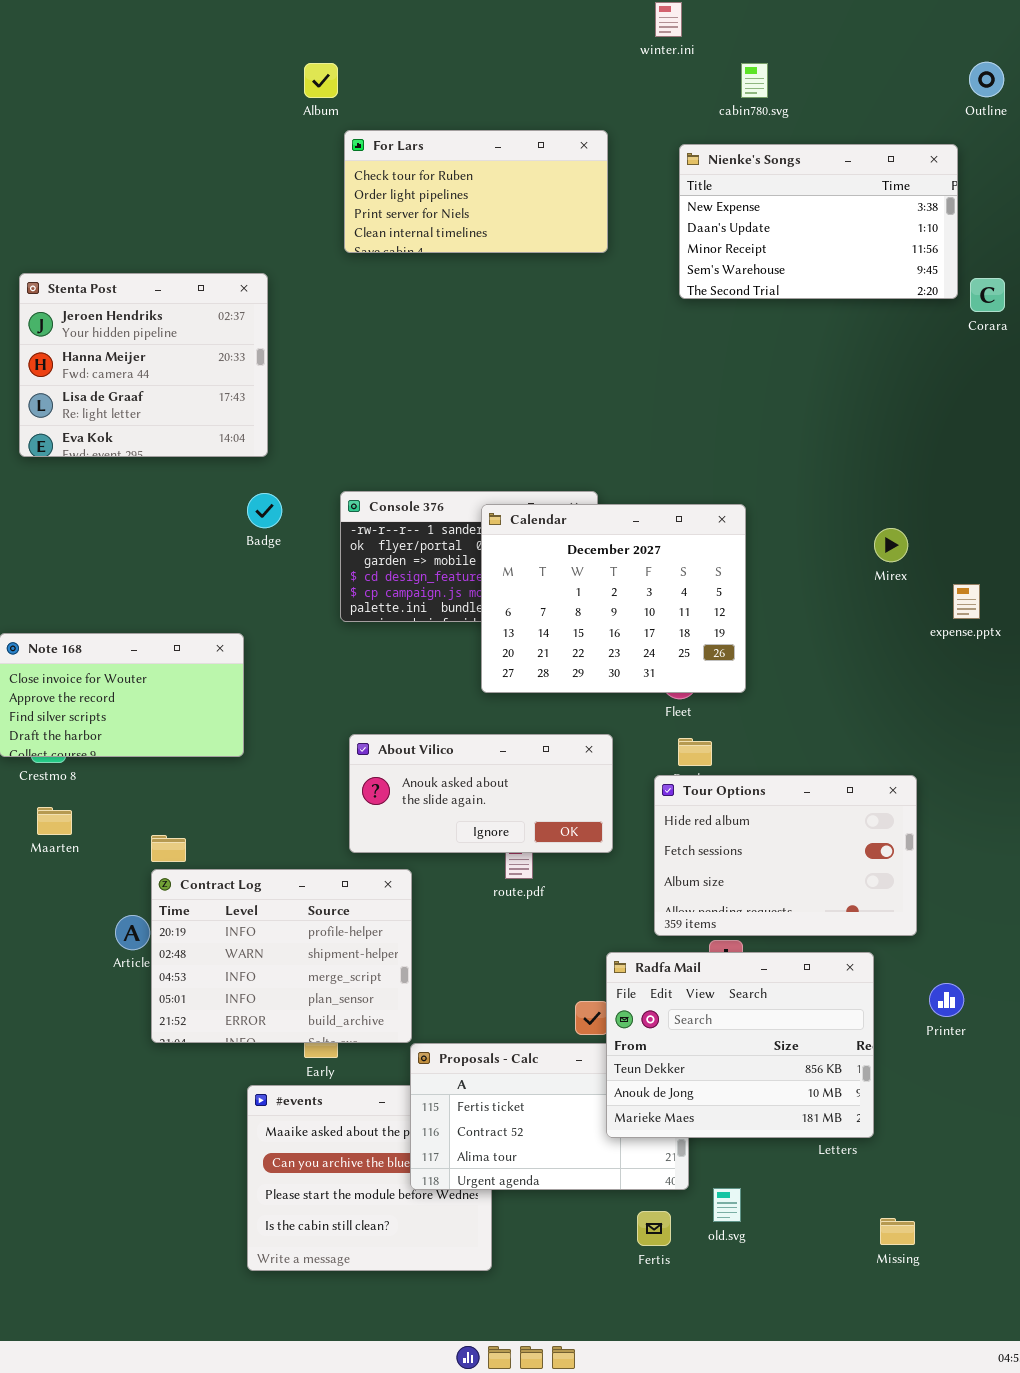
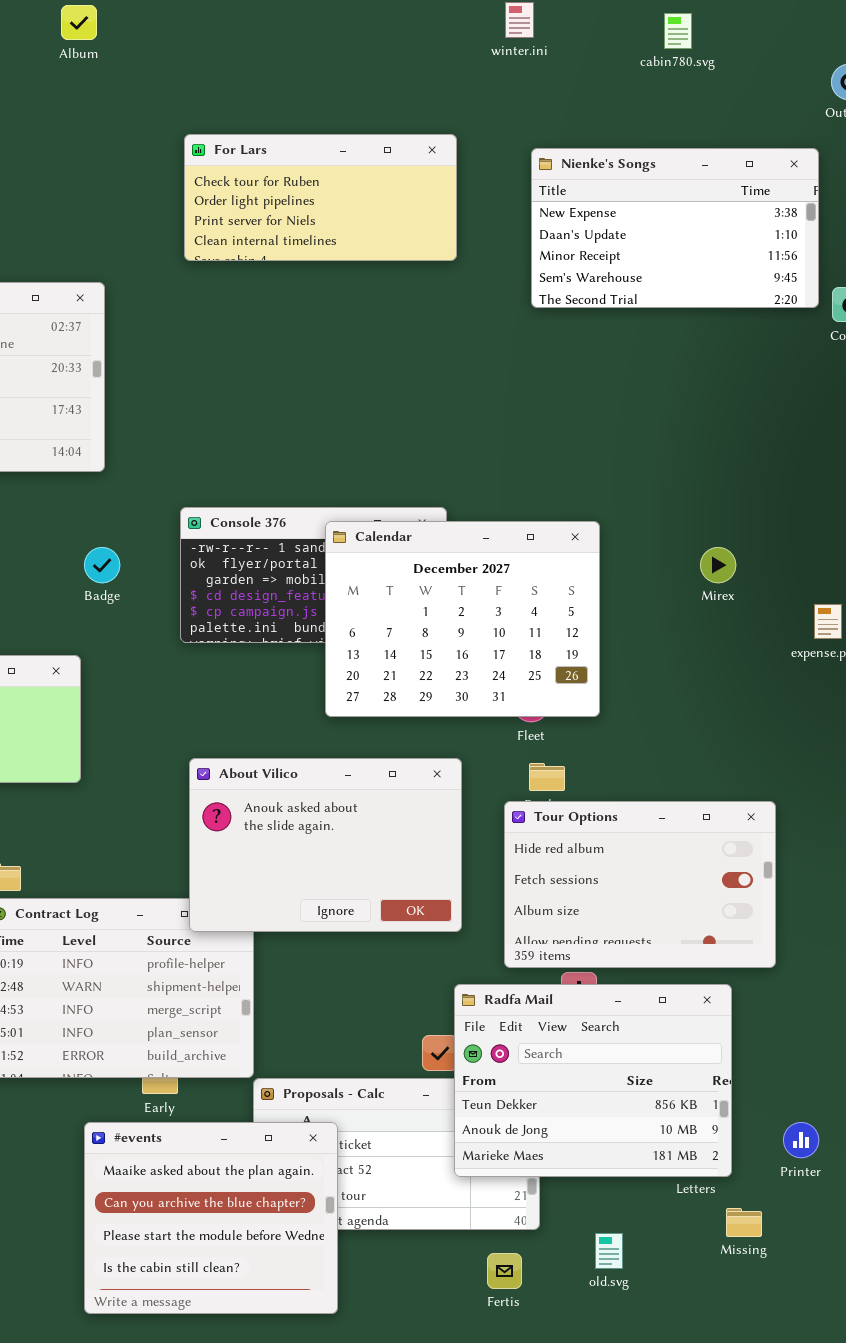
Album: [304,63,338,98] -> [61,5,97,40], moved
cabin780.svg: [741,63,768,98] -> [664,13,692,49], moved
Badge: [247,493,282,528] -> [84,547,120,583], moved
Mirex: [874,528,908,562] -> [700,547,736,583], moved
About Vilico: [349,734,613,853] -> [189,758,462,932], resized
Printer: [929,983,964,1017] -> [783,1122,819,1158], moved
#events: [247,1085,492,1271] -> [84,1122,338,1314], raised
old.svg: [713,1188,741,1222] -> [595,1233,623,1269], moved
Missing: [880,1218,915,1245] -> [726,1208,762,1237], moved

